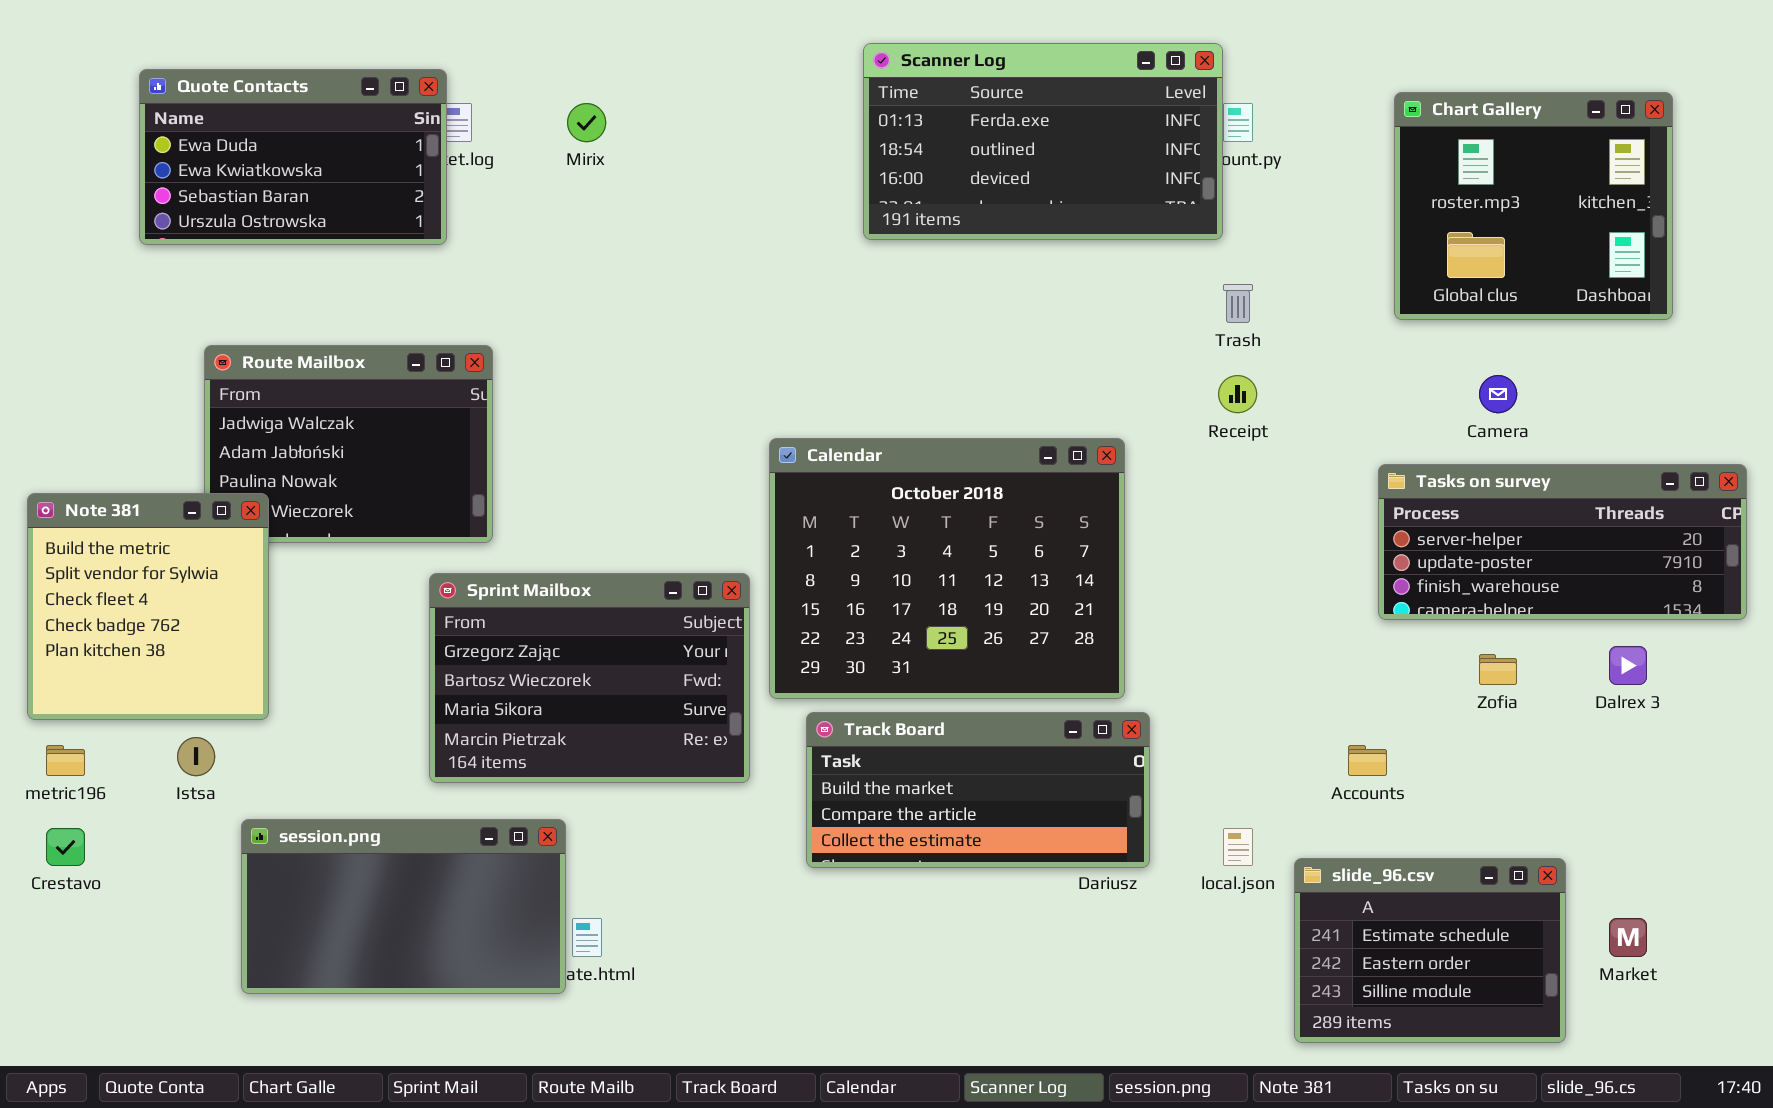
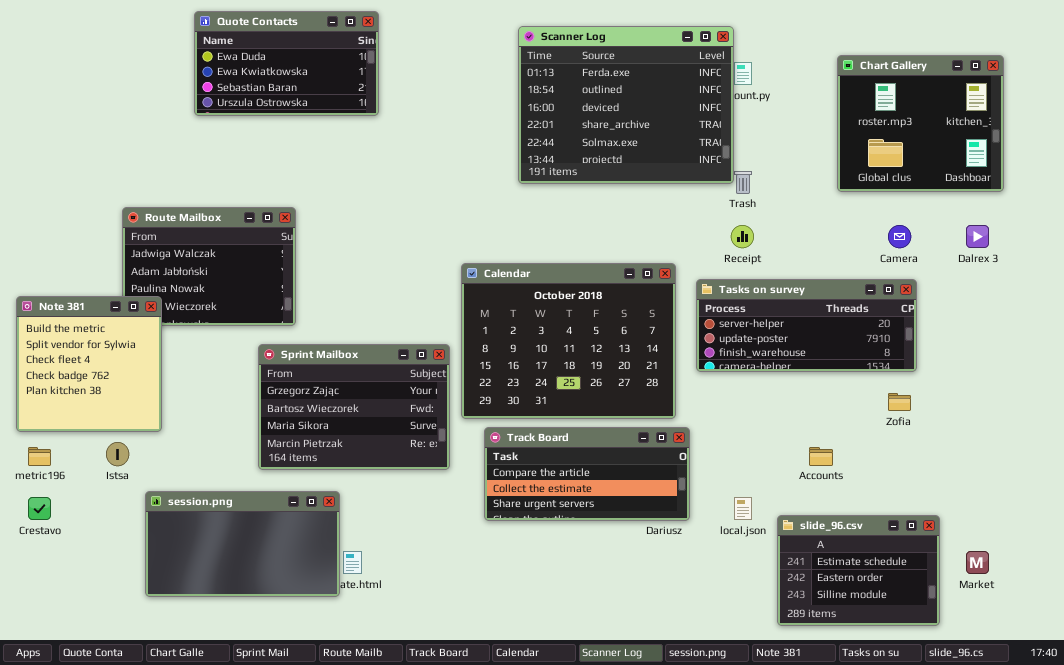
Scanner Log: [863,43,1223,240] -> [518,26,734,184], resized
Quote Contacts: [139,69,447,245] -> [194,11,379,116], moved
Tasks on survey: [1378,464,1747,620] -> [696,279,917,372], moved
Dalrex 3: [1609,646,1647,685] -> [966,225,989,248], moved
Track Board: [806,712,1150,868] -> [484,427,690,521], scrolled down 1 row

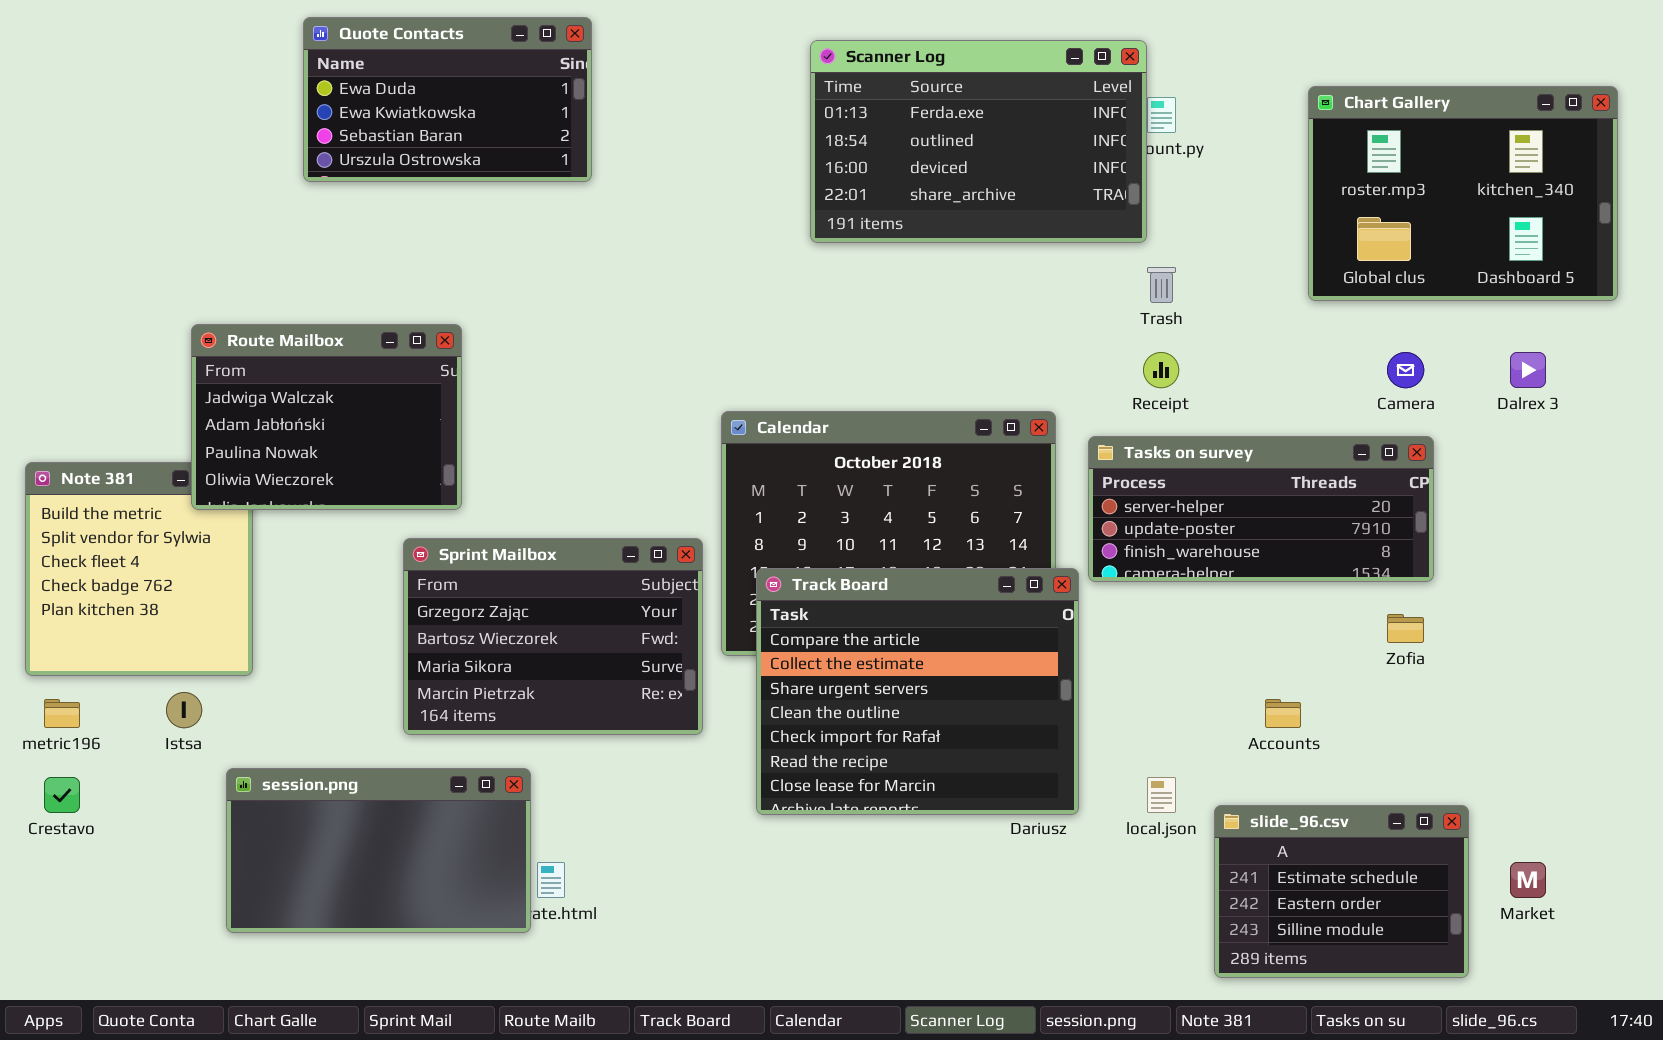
Scanner Log: [518,26,734,184] -> [810,40,1147,243], resized
Chart Gallery: [837,55,1004,192] -> [1308,86,1618,301], resized
Route Mailbox: [122,207,296,326] -> [191,324,462,510], raised
Track Board: [484,427,690,521] -> [756,568,1079,815], resized

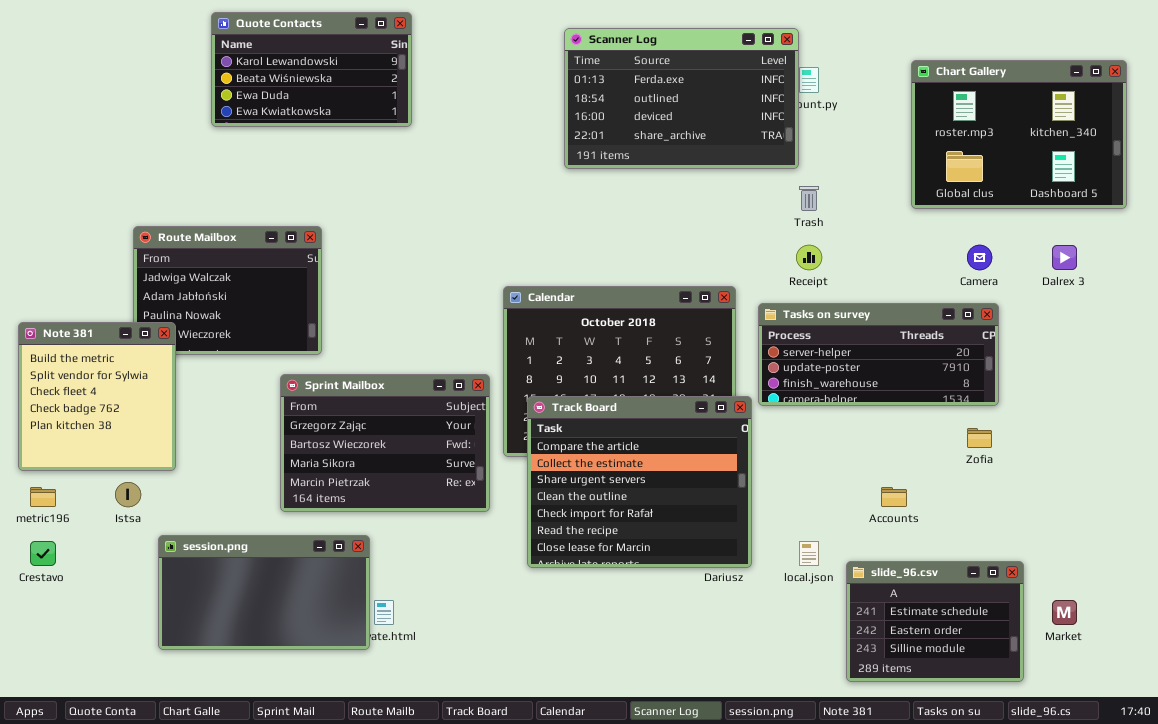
Quote Contacts: [303,17,592,182] -> [211,12,412,127], scrolled up 2 rows
Note 381: [25,462,253,676] -> [18,322,176,471], raised

